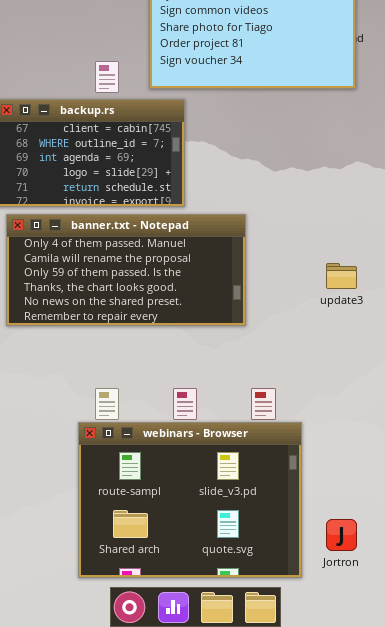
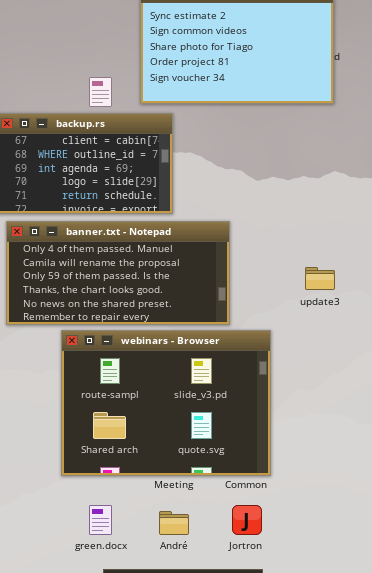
webinars - Browser: [78,422,302,578] -> [61,330,271,476], moved
Jortron: [326,519,357,551] -> [232,505,262,535], moved

